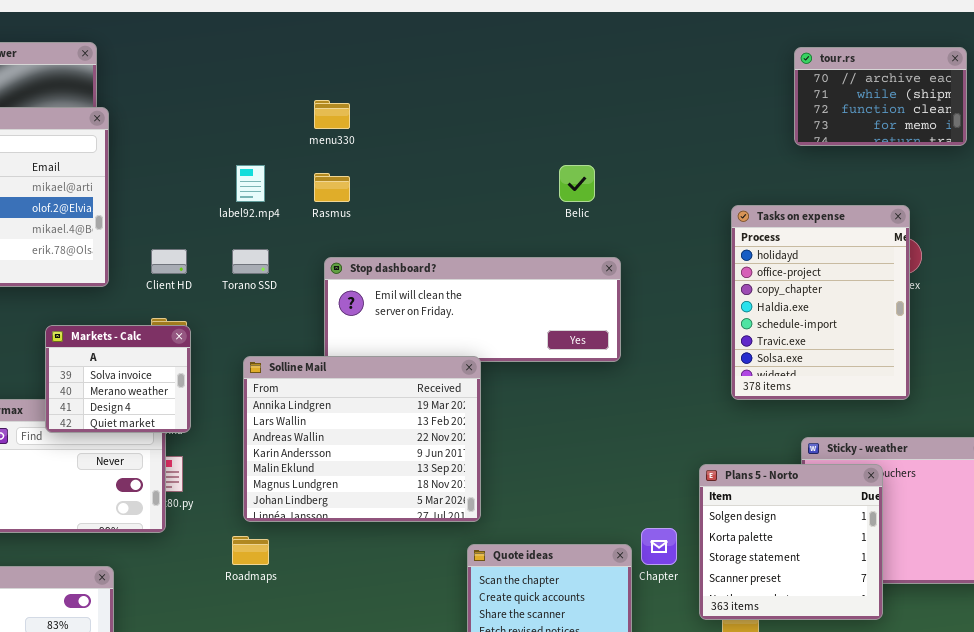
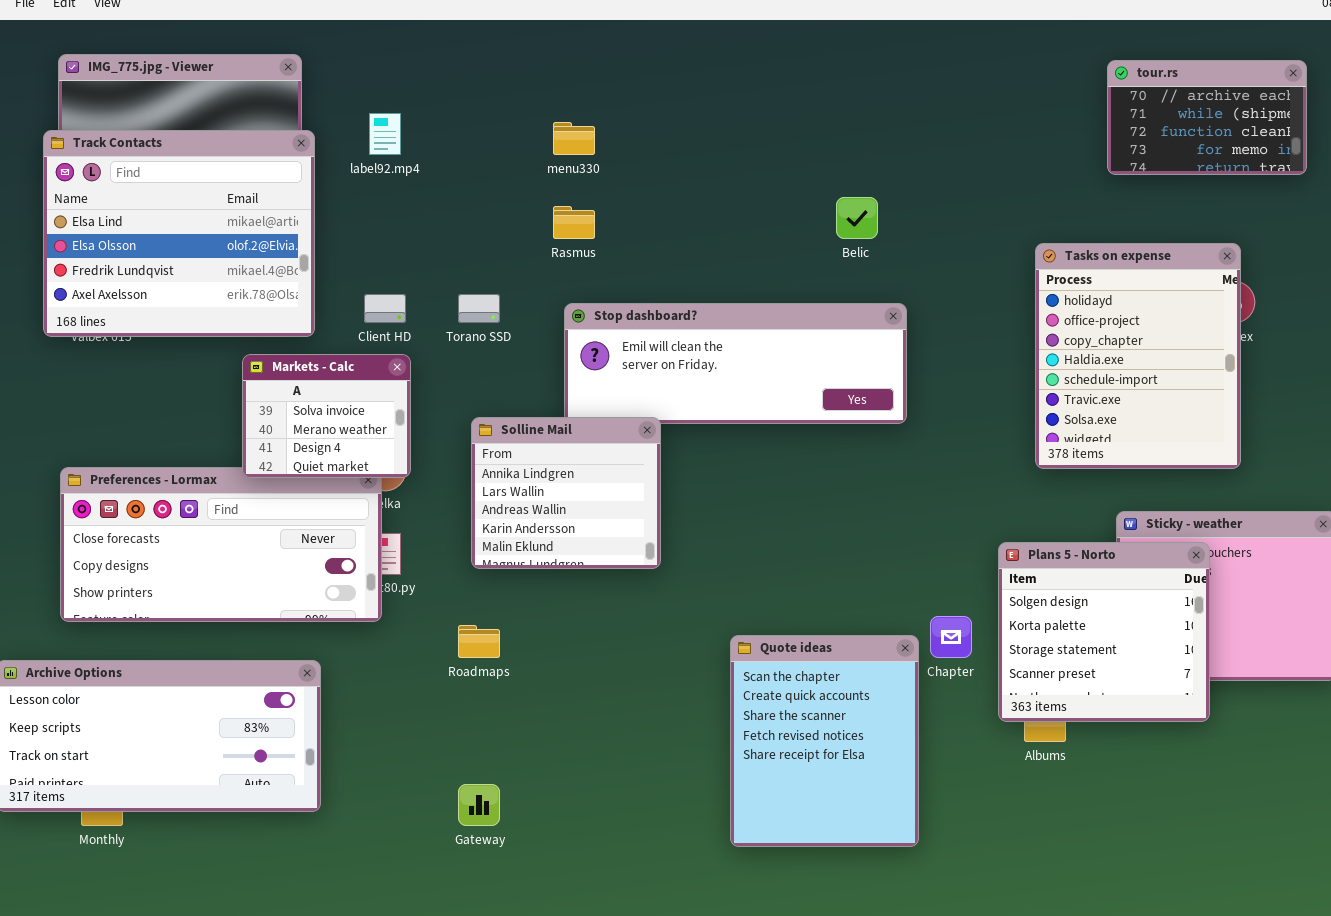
label92.mp4: [236,165,265,202] -> [369,113,401,155], moved
Markets - Calc: [45,325,191,433] -> [242,354,411,478], moved
Solline Mail: [243,356,481,522] -> [471,417,661,569], resized

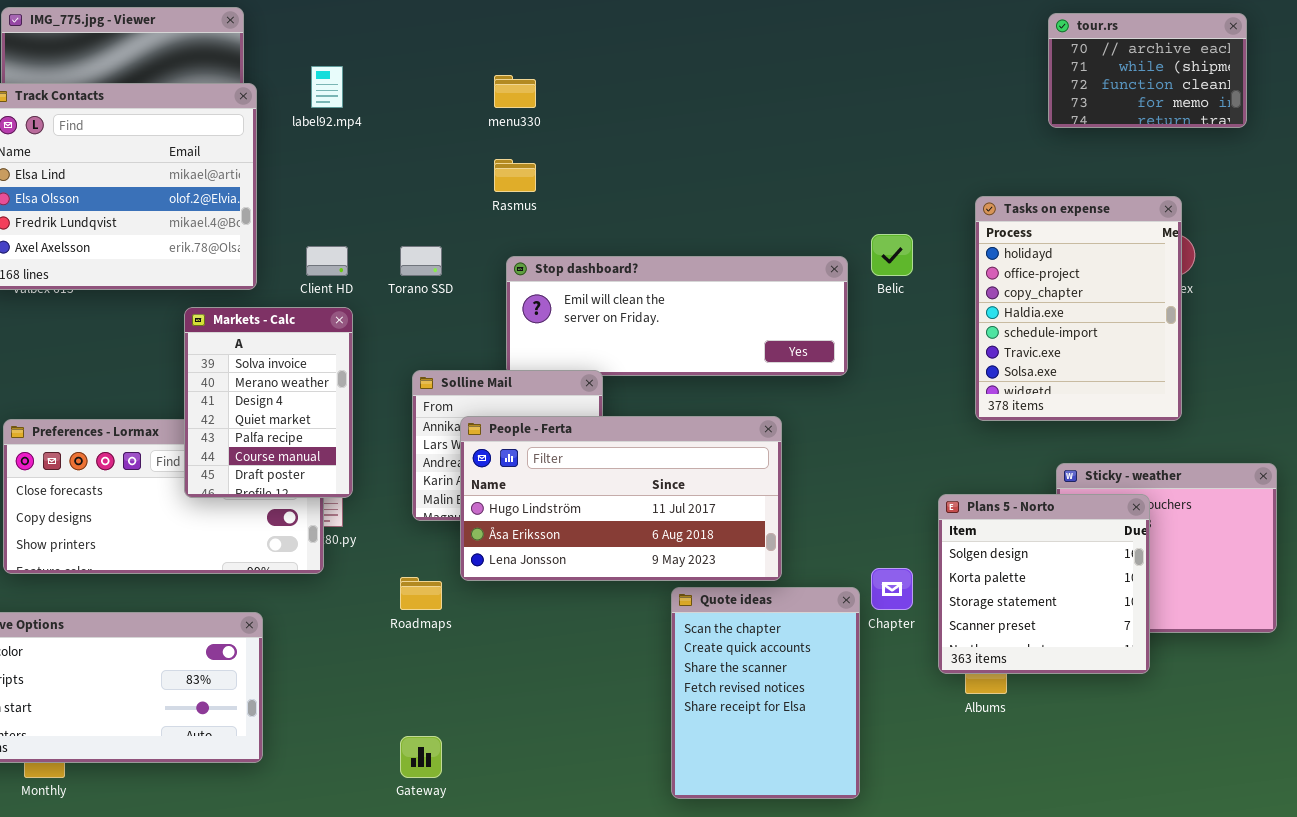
Belic: [836,197,878,239] -> [871,234,913,276], moved
Markets - Calc: [242,354,411,478] -> [184,307,353,498], resized
People - Ferta: none -> [460,416,782,581], opened

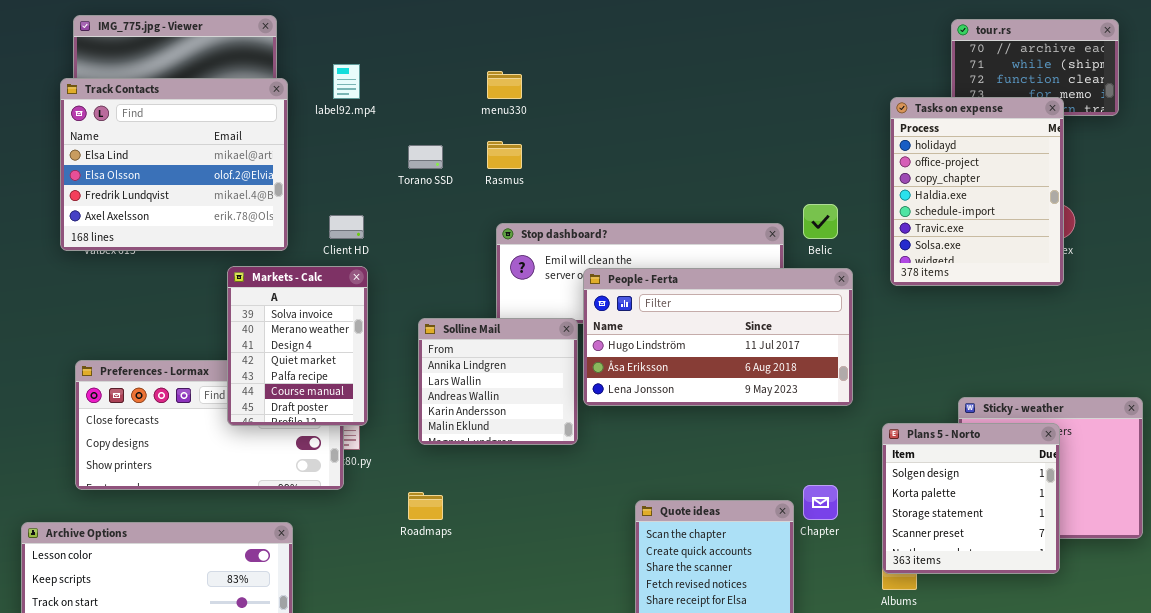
Tasks on expense: [975,196,1182,421] -> [890,97,1064,286], moved
Torano SSD: [400,246,442,276] -> [408,145,443,169], moved
People - Ferta: [460,416,782,581] -> [583,268,853,406], moved
Plans 5 - Norto: [938,494,1150,674] -> [882,423,1060,574], moved

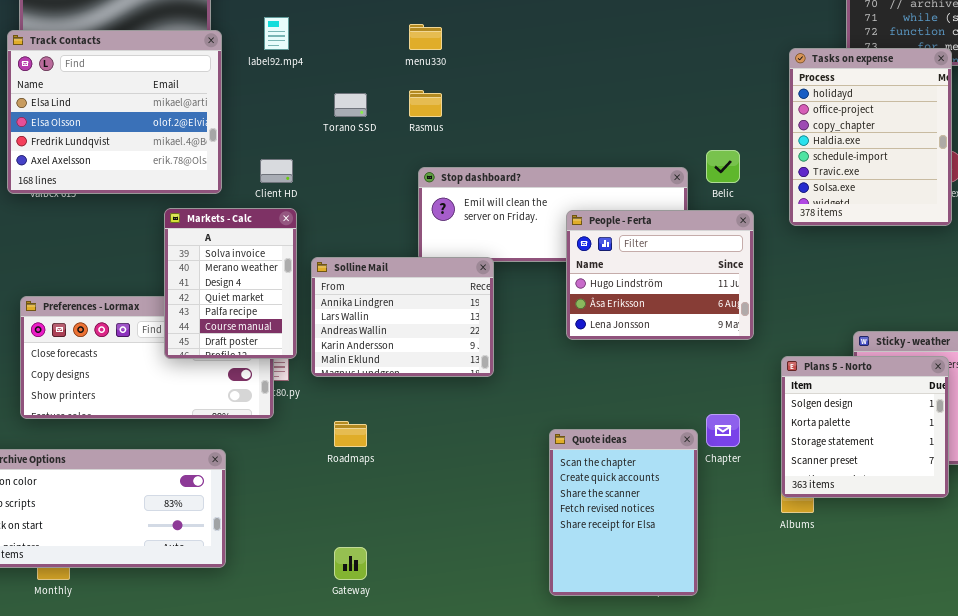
People - Ferta: [583,268,853,406] -> [566,210,754,340], resized
Solline Mail: [418,318,578,445] -> [311,257,494,377], resized

